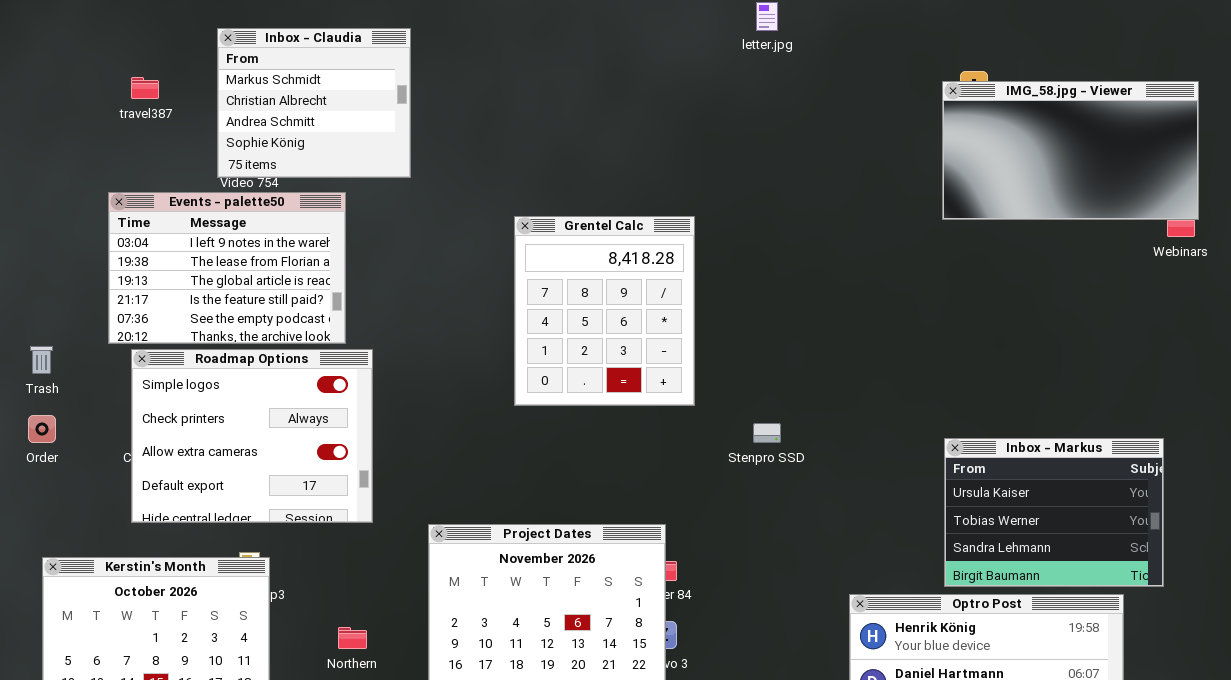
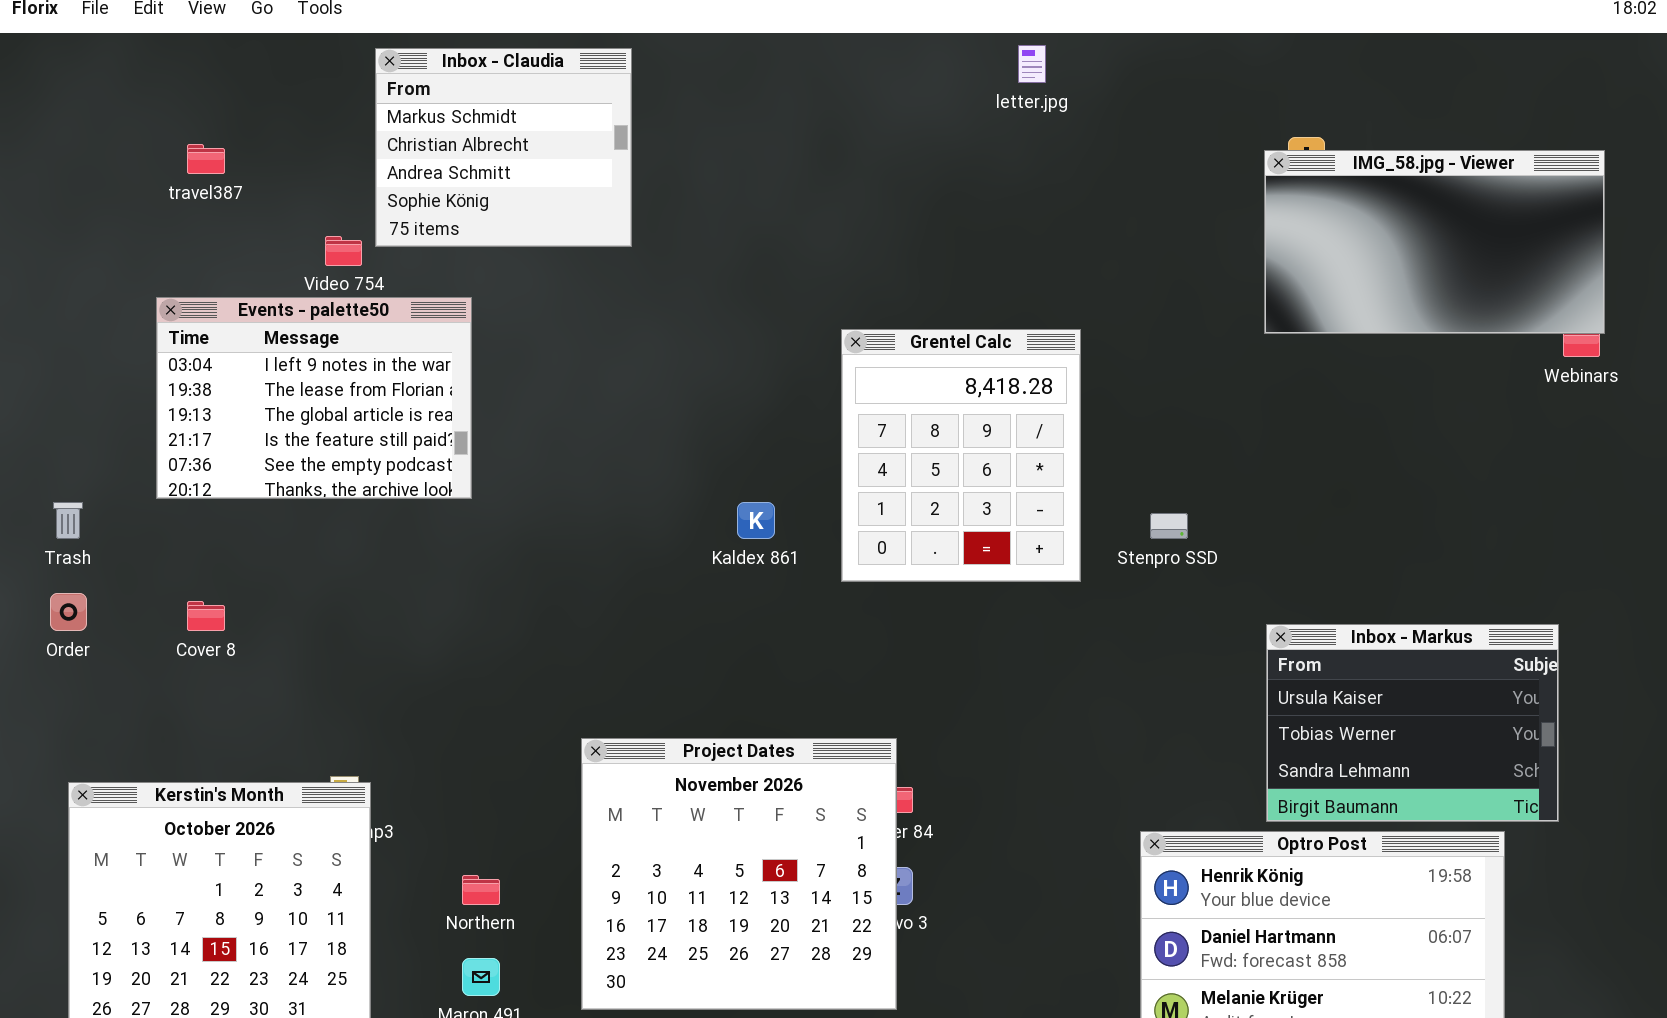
Inbox - Claudia: [217,28,411,178] -> [375,48,632,247], moved
Grentel Calc: [514,216,695,406] -> [841,329,1081,582], moved
Roadmap Options: [131,349,373,523] -> none, closed
Stenpro SSD: [753,423,781,443] -> [1150,513,1188,539], moved

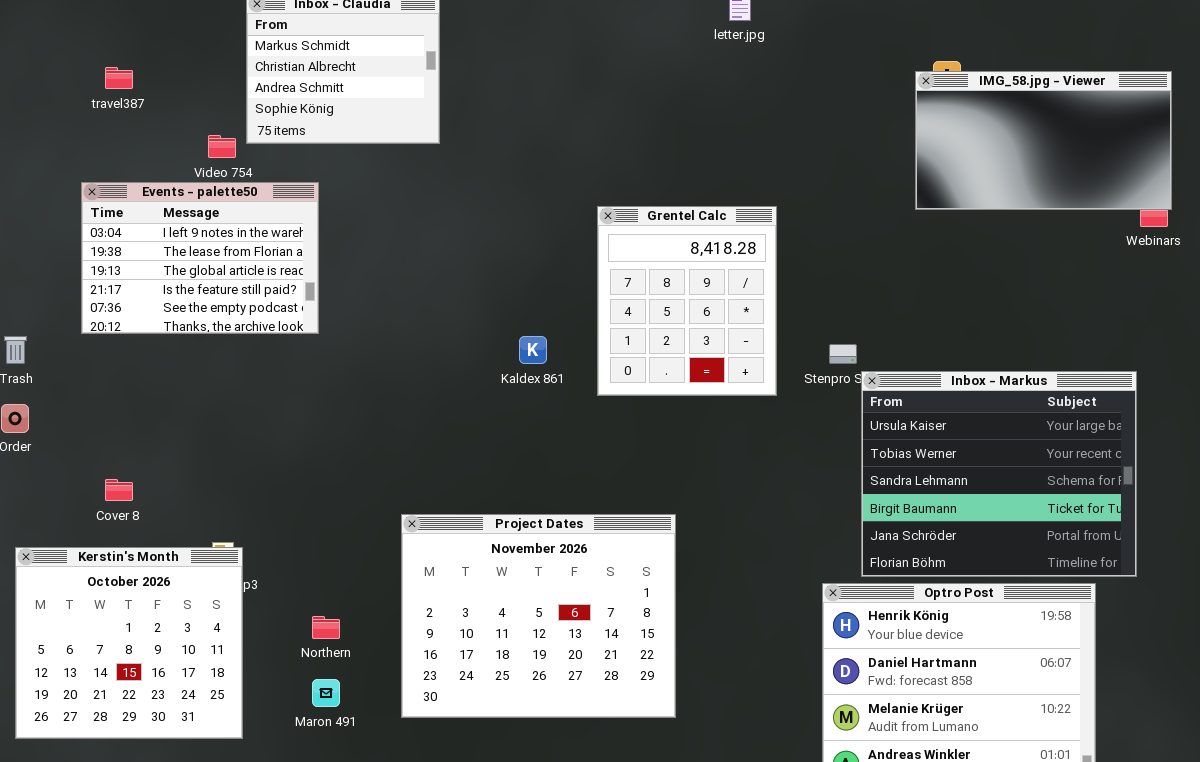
Cover 8: [187,601,225,631] -> [105,479,133,501], moved
Inbox - Markus: [1266,624,1559,822] -> [861,371,1137,577], resized
Project Dates: [581,738,897,1010] -> [401,514,676,718], resized

